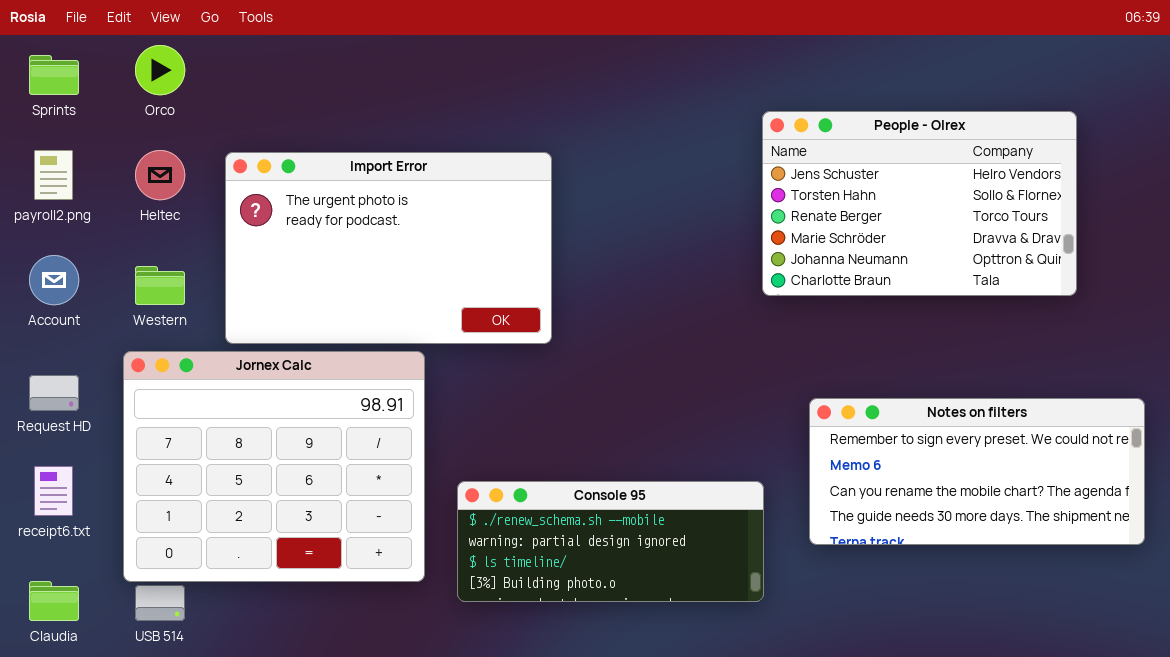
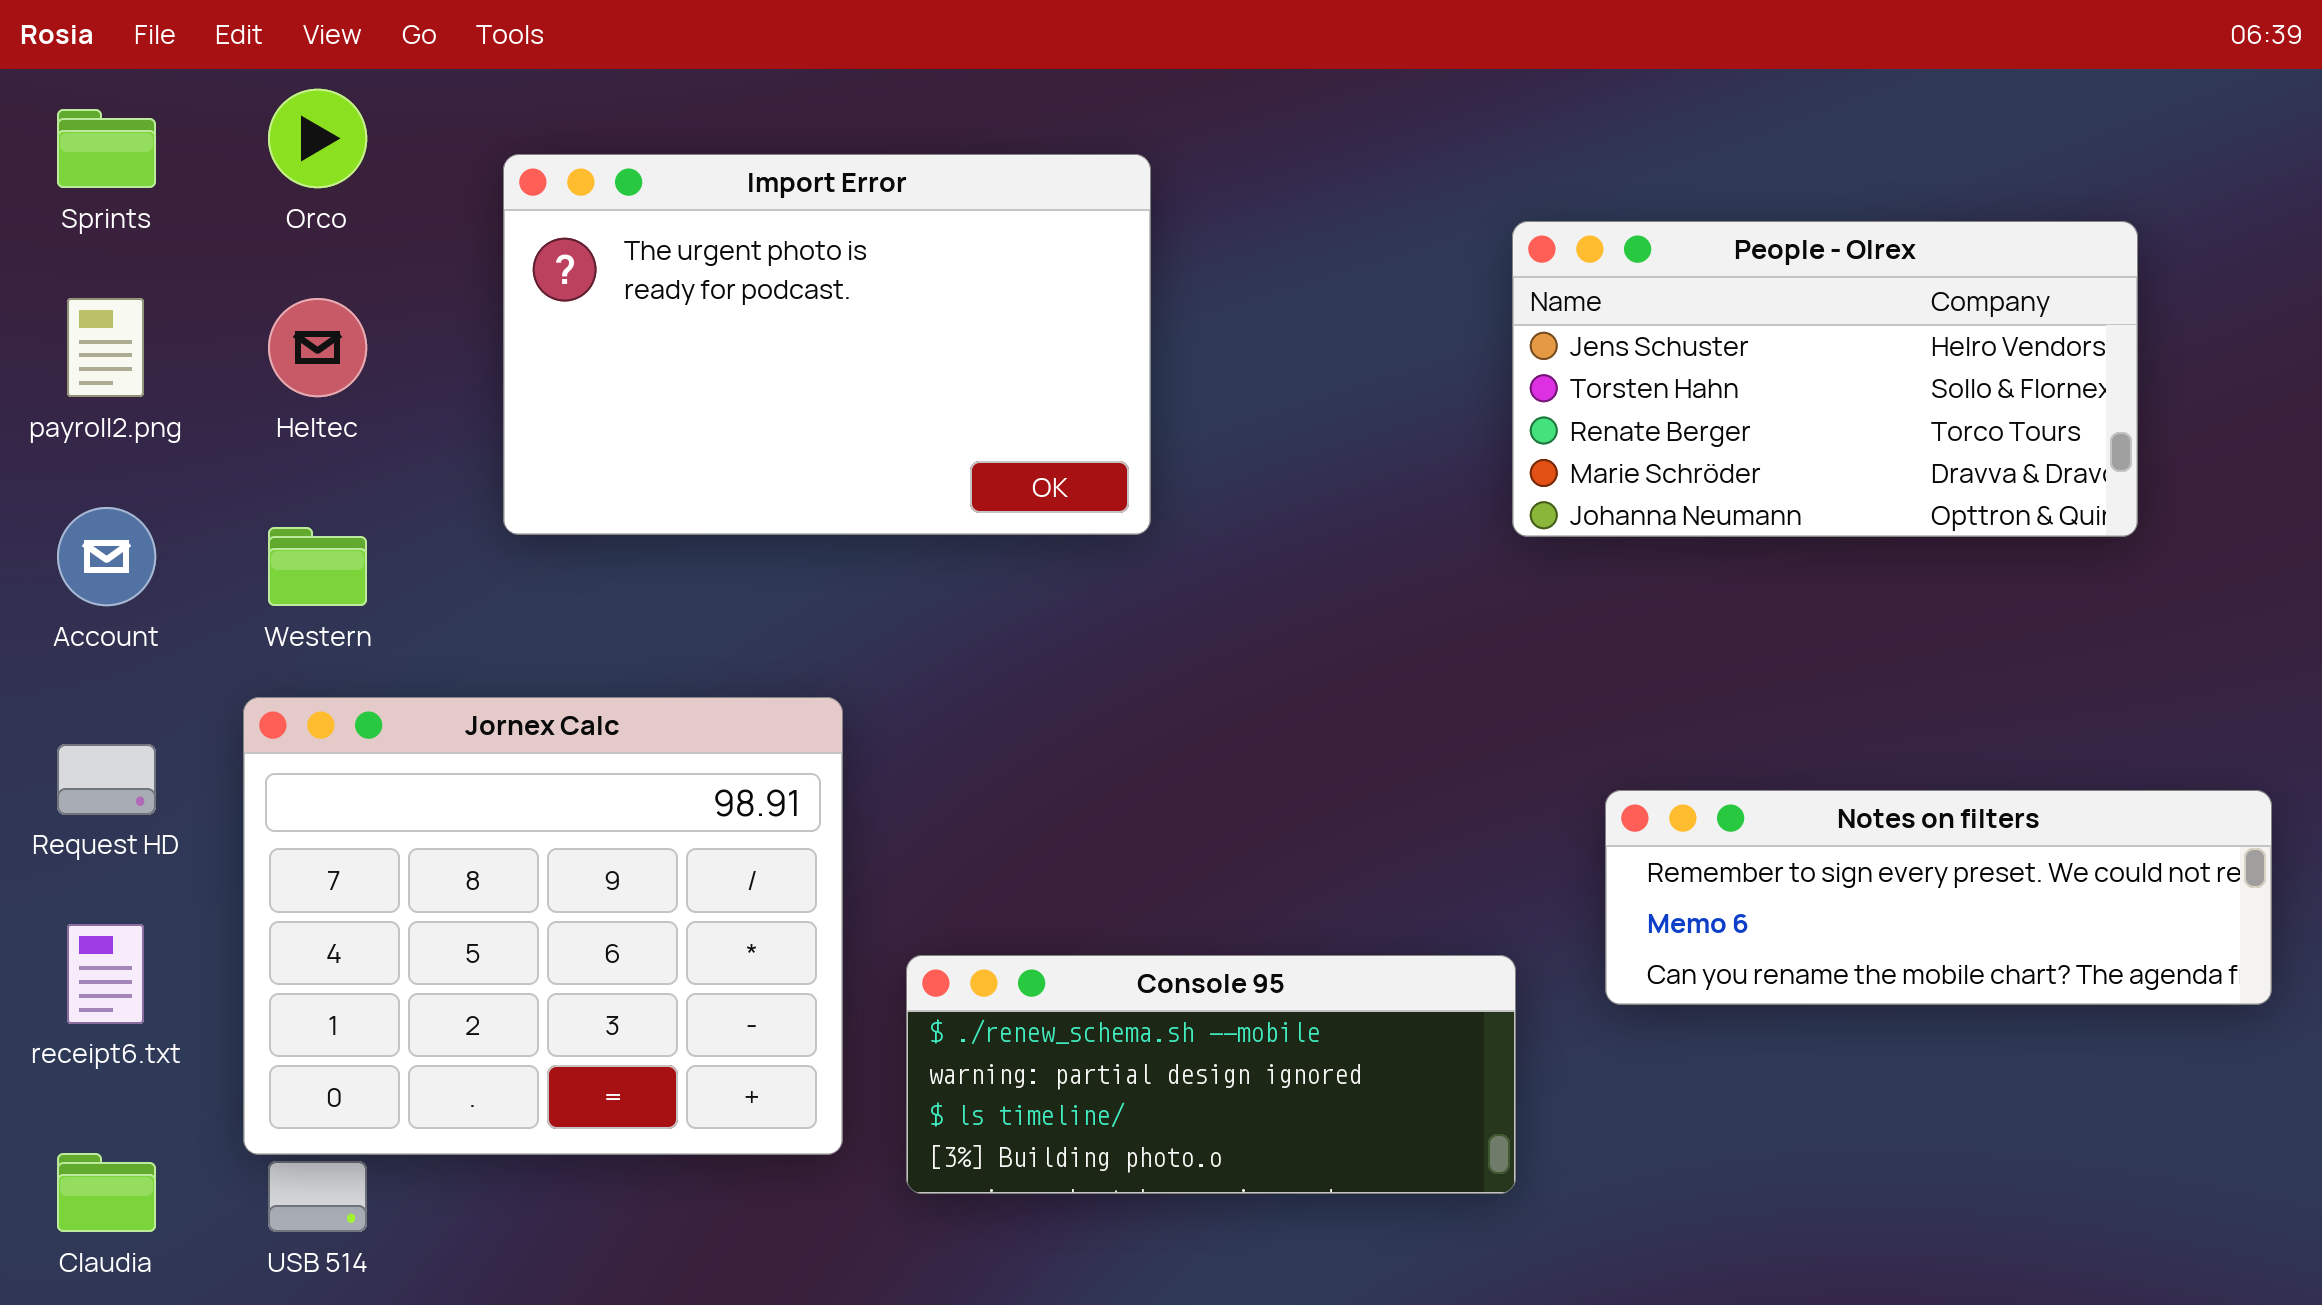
People - Olrex: [762,111,1077,296] -> [1512,221,2138,537], resized
Import Error: [225,152,552,344] -> [503,154,1151,535], moved
Notes on filters: [809,398,1145,545] -> [1605,790,2272,1005], resized

